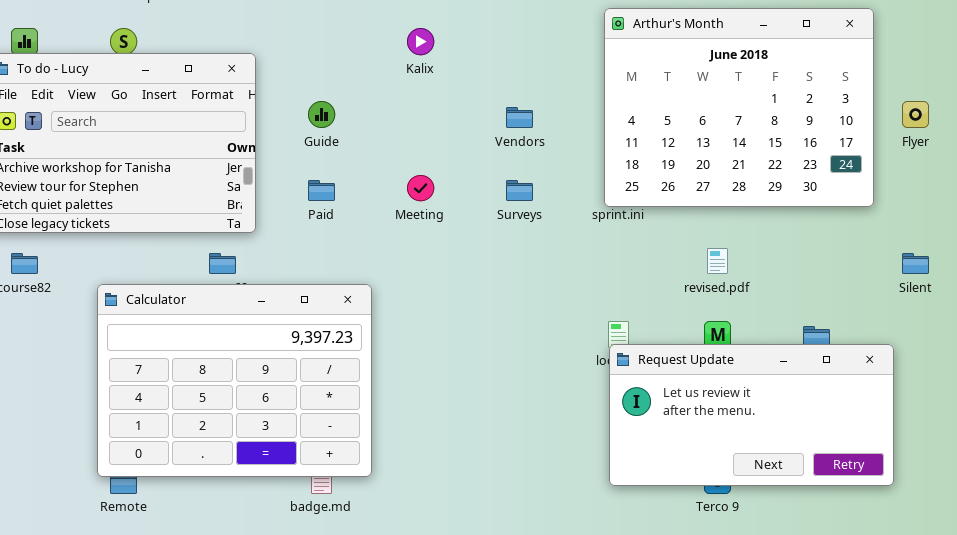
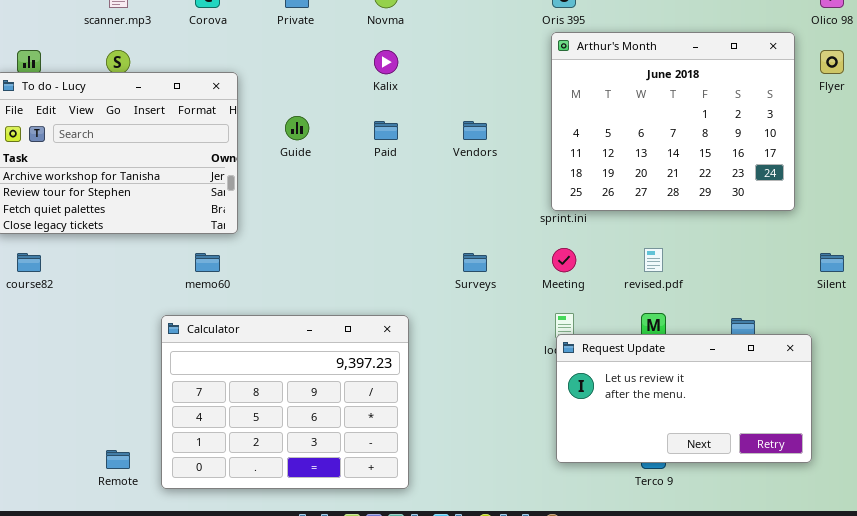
Flyer: [902,101,929,128] -> [820,50,844,74], moved
Meeting: [407,175,434,201] -> [552,248,576,272], moved
Paid: [308,180,335,201] -> [374,121,398,140], moved
Surveys: [506,180,533,201] -> [463,253,487,272], moved
Calculator: [97,284,372,477] -> [161,315,409,489], moved

